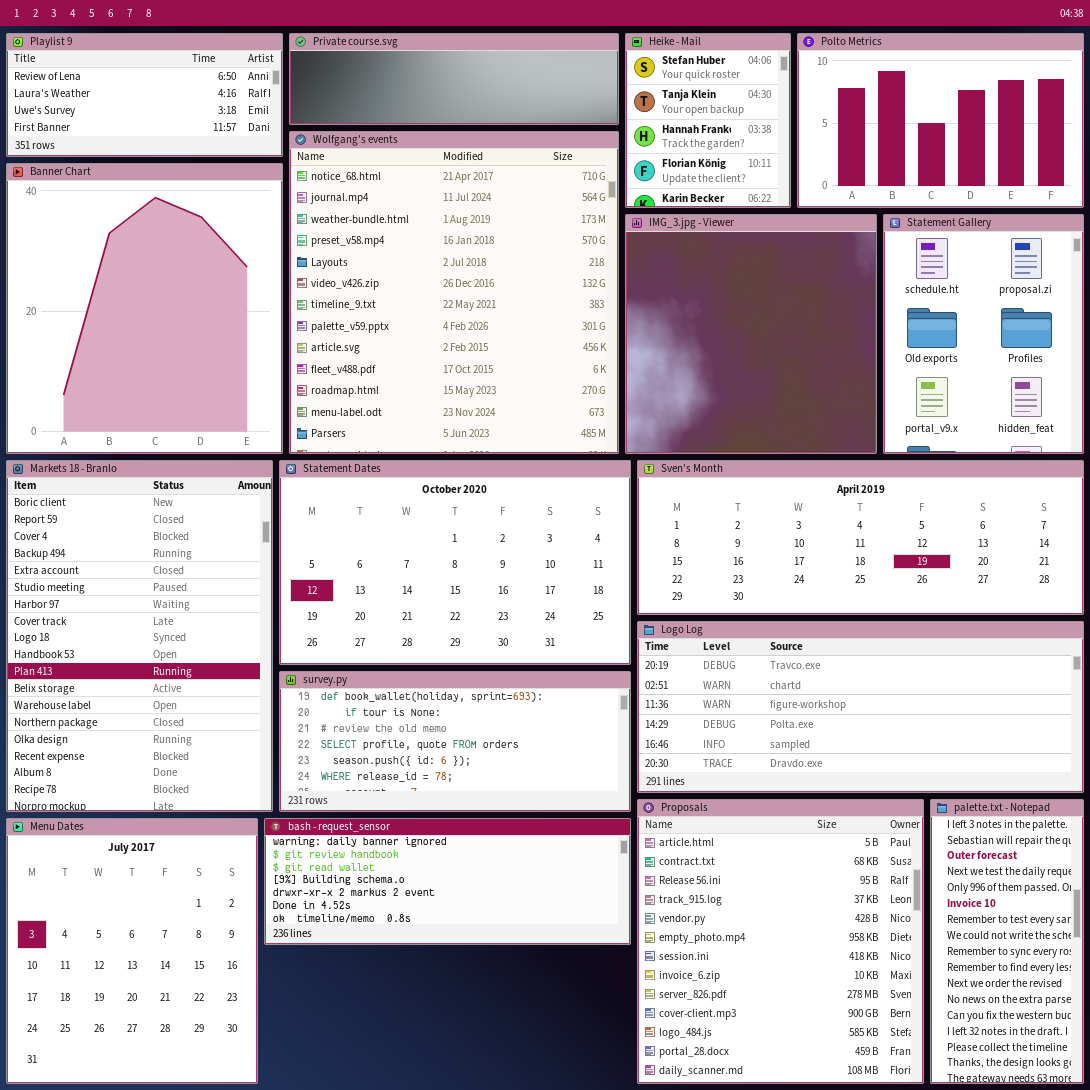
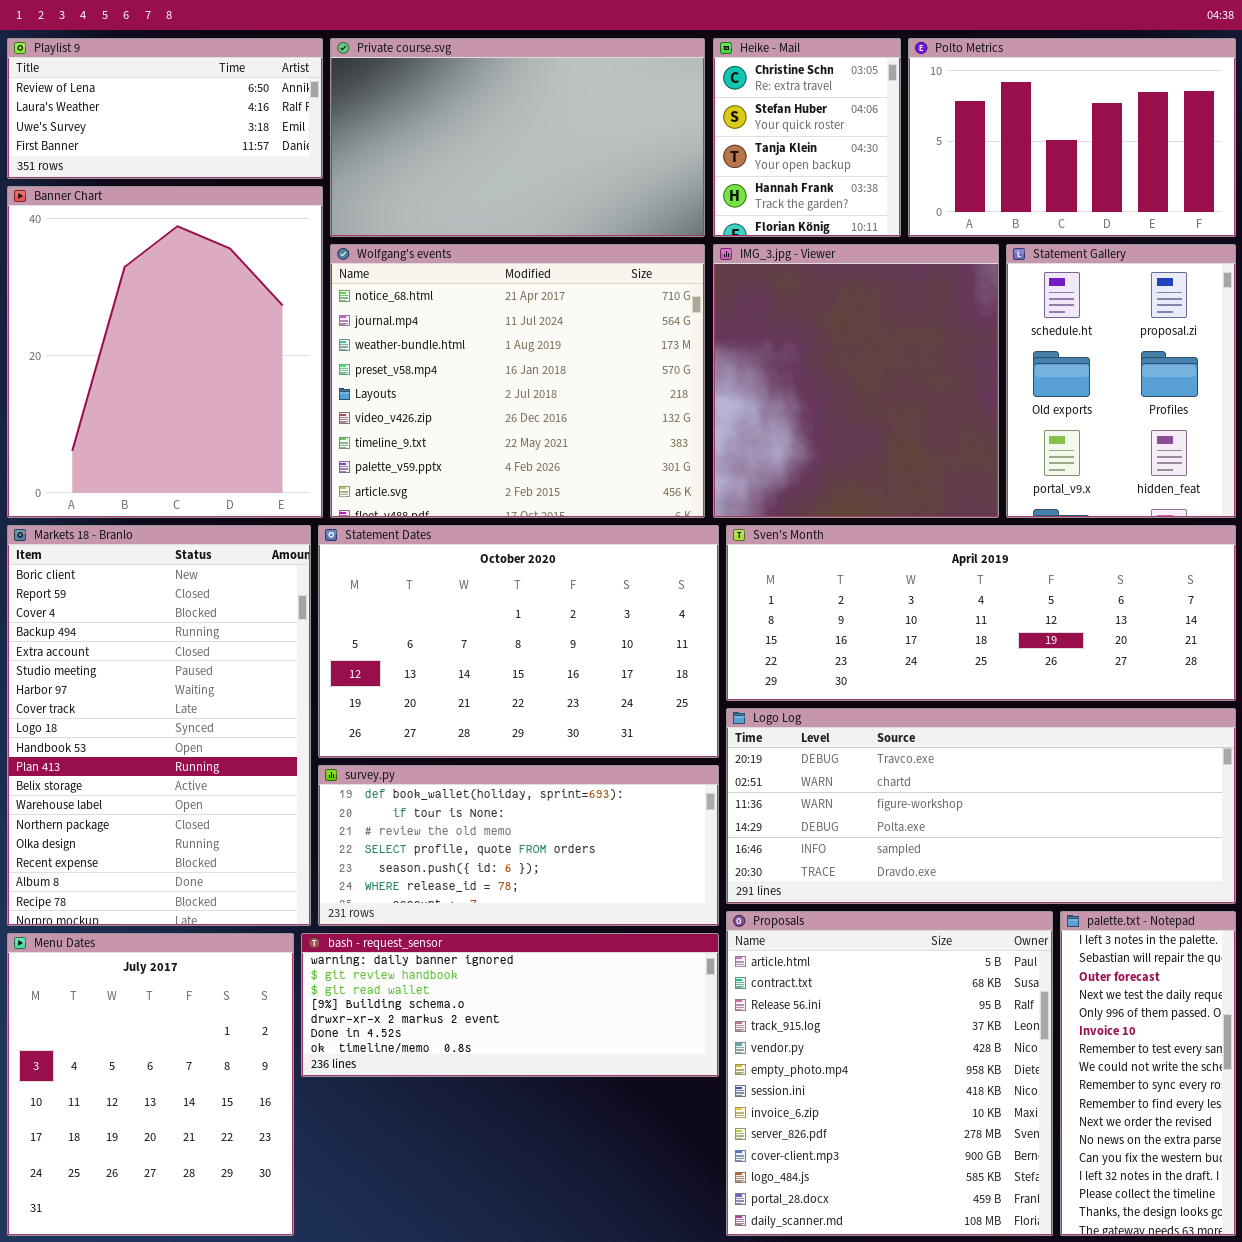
Private course.svg: [289,33,619,125] -> [330,38,705,237], resized
Heike - Mail: [625,33,791,208] -> [713,38,901,237], scrolled up 1 row
Wolfgang's events: [289,131,619,454] -> [330,244,705,518], resized

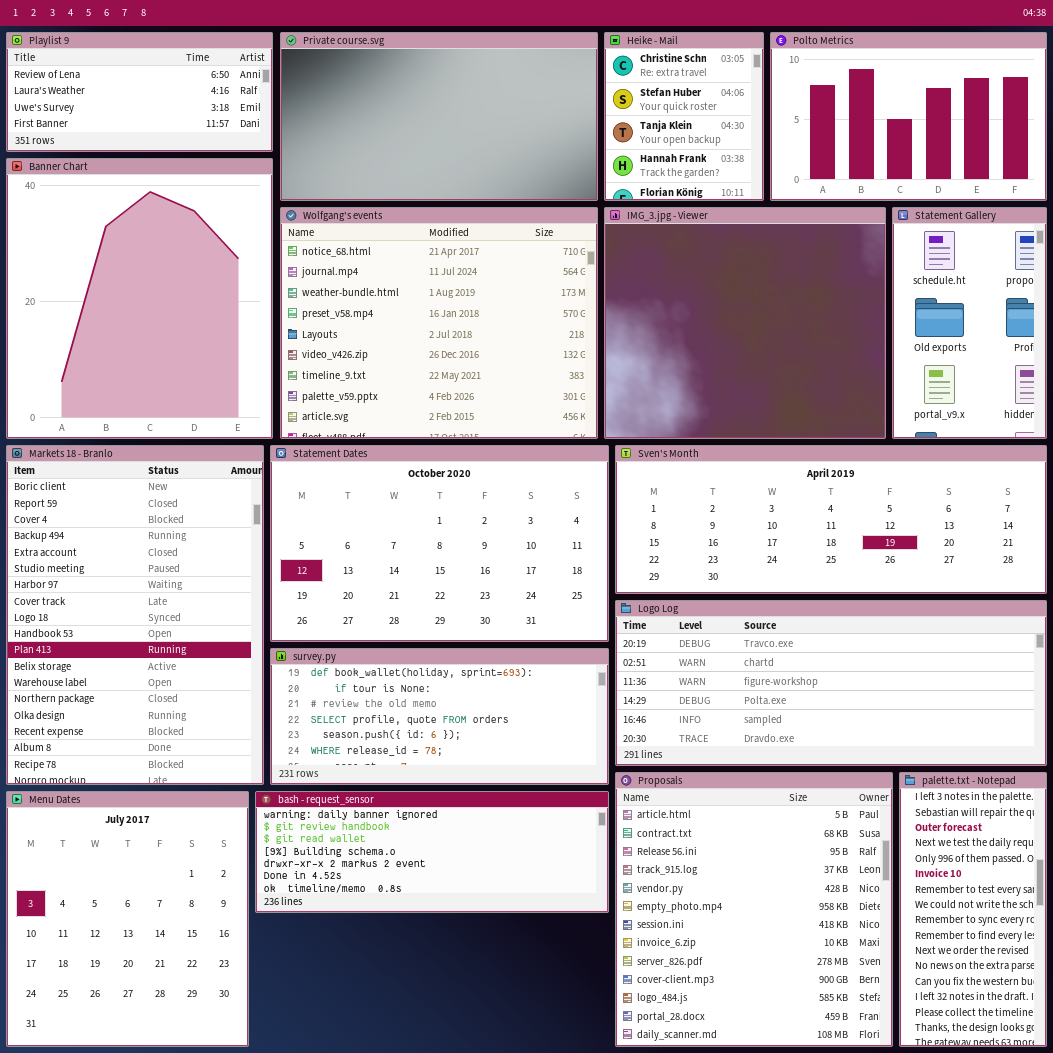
IMG_3.jpg - Viewer: [713,244,999,518] -> [604,207,886,439], resized
Statement Gallery: [1006,244,1236,518] -> [892,207,1047,439], resized

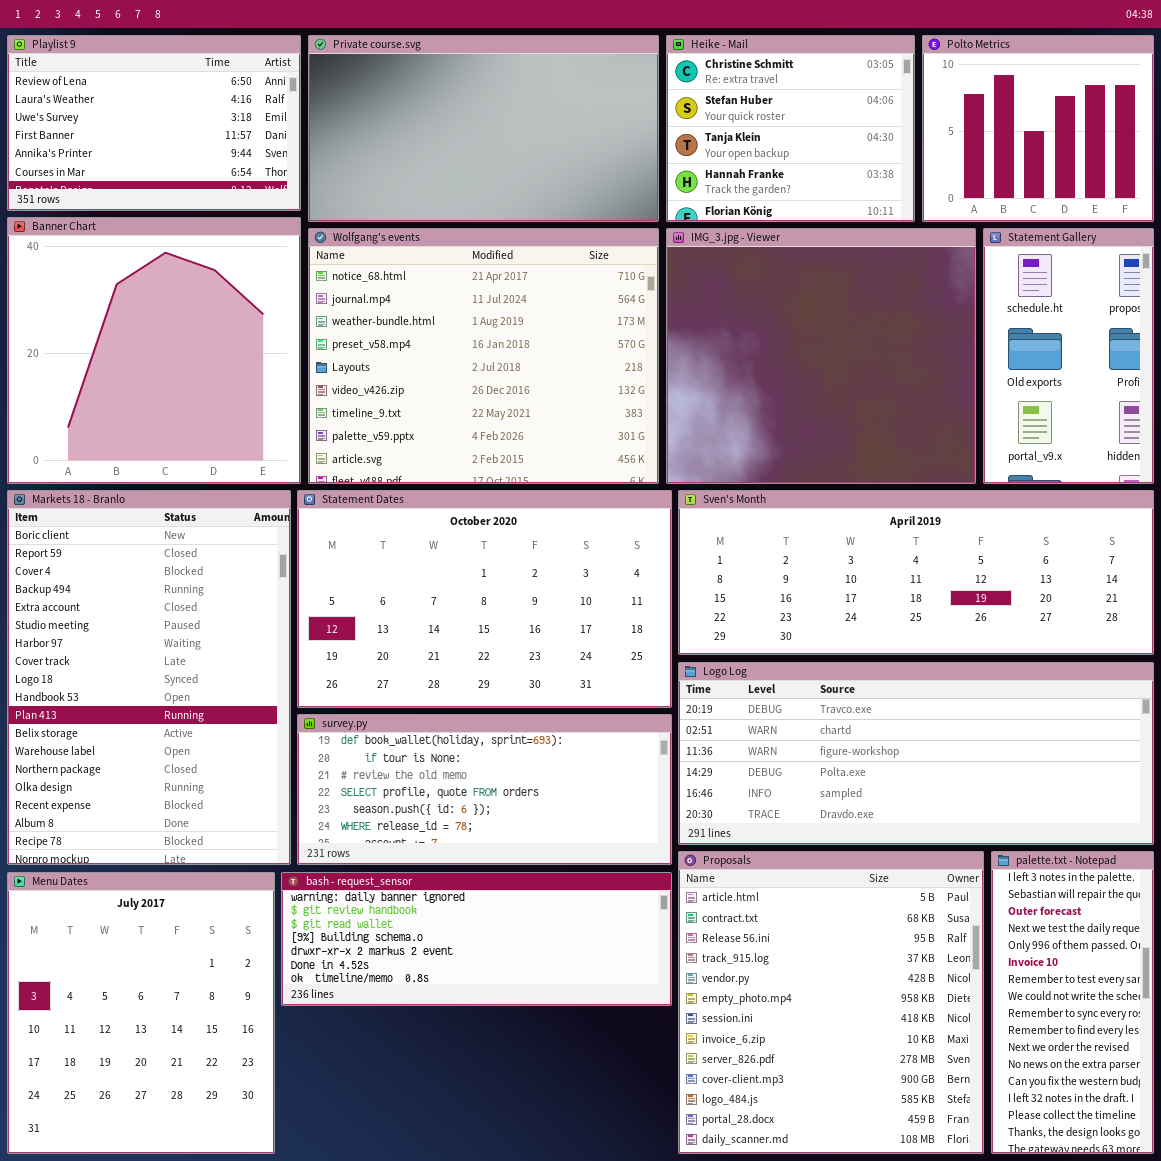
Playlist 9: [6,32,273,152] -> [7,35,301,211], resized
Heike - Mail: [604,32,764,201] -> [666,35,915,222], resized
Polto Metrics: [770,32,1047,201] -> [922,35,1154,222], resized
Banner Chart: [6,158,273,439] -> [7,217,301,484], resized

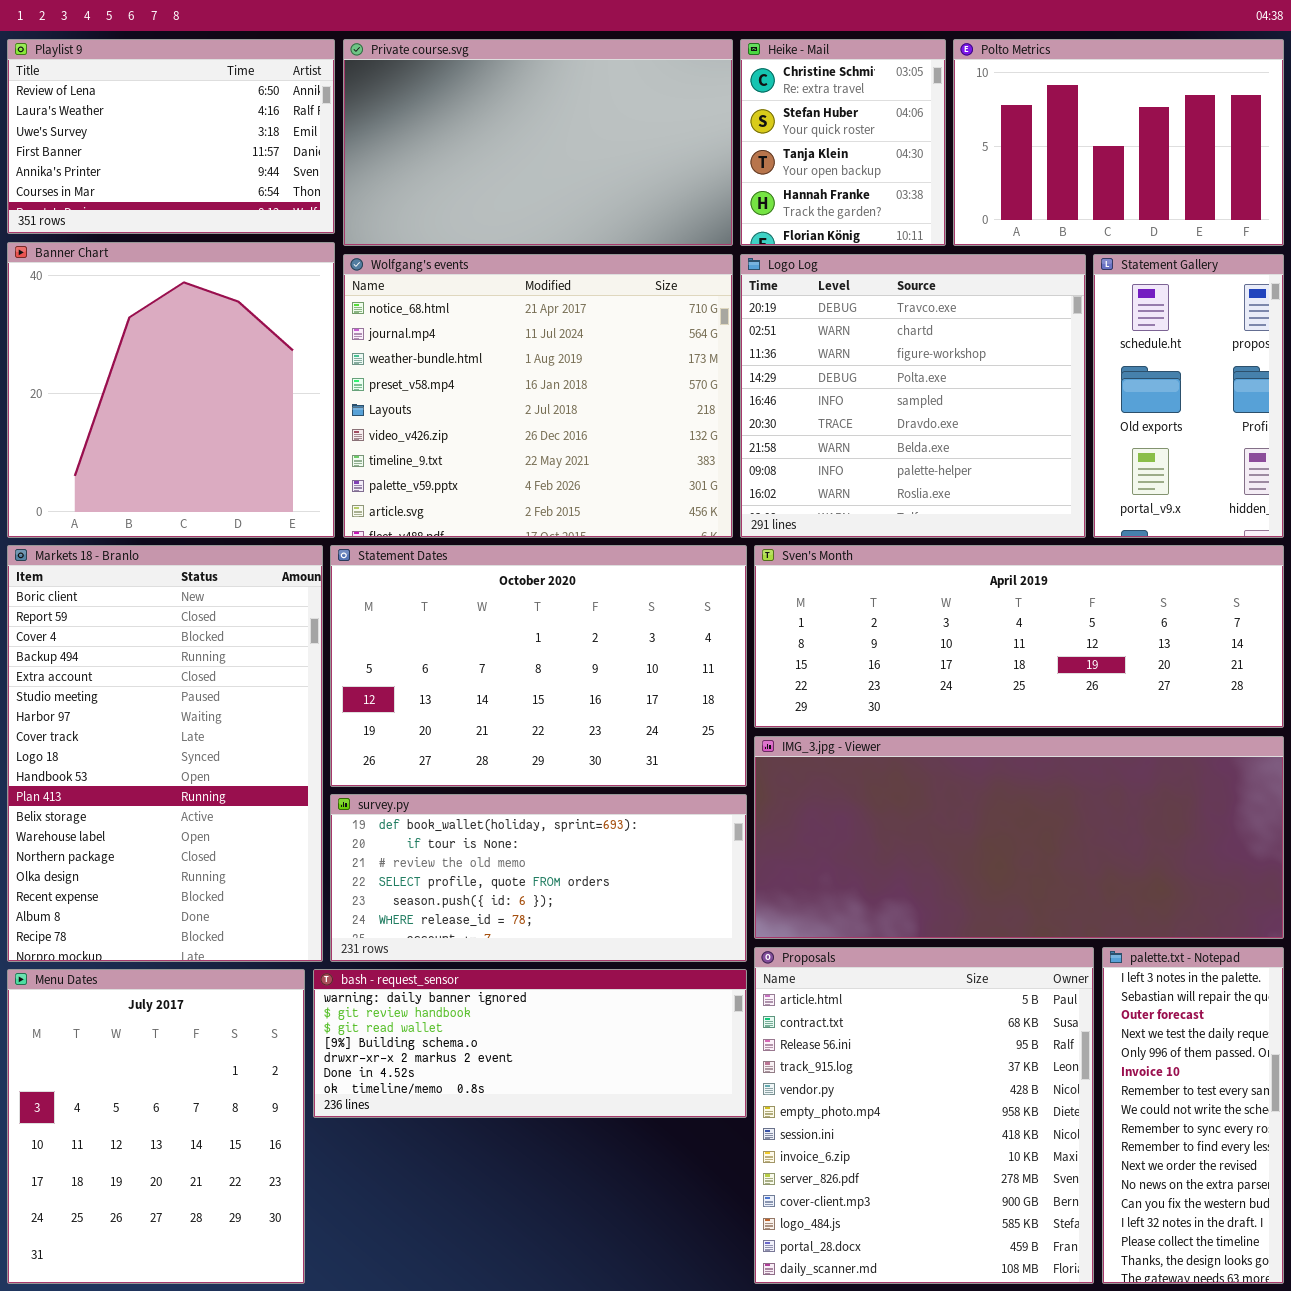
Heike - Mail: [666,35,915,222] -> [740,39,946,246], resized
Polto Metrics: [922,35,1154,222] -> [953,39,1284,246], resized
IMG_3.jpg - Viewer: [666,228,976,484] -> [754,736,1284,939], moved, resized
Logo Log: [678,662,1154,845] -> [740,254,1086,538], moved, resized

